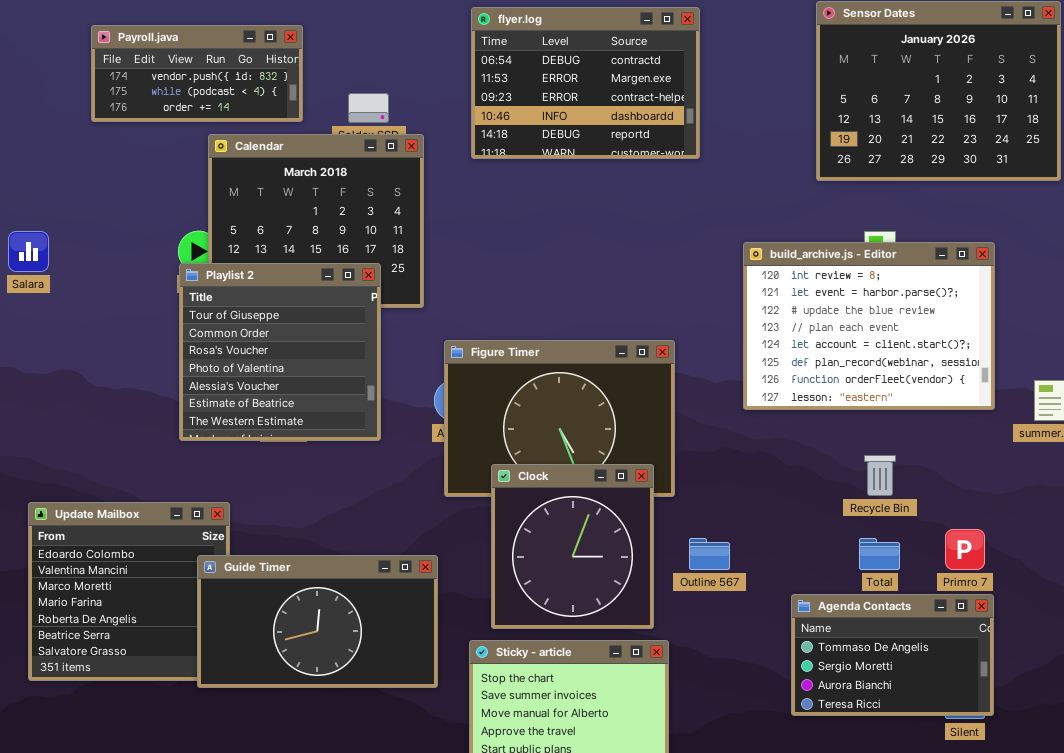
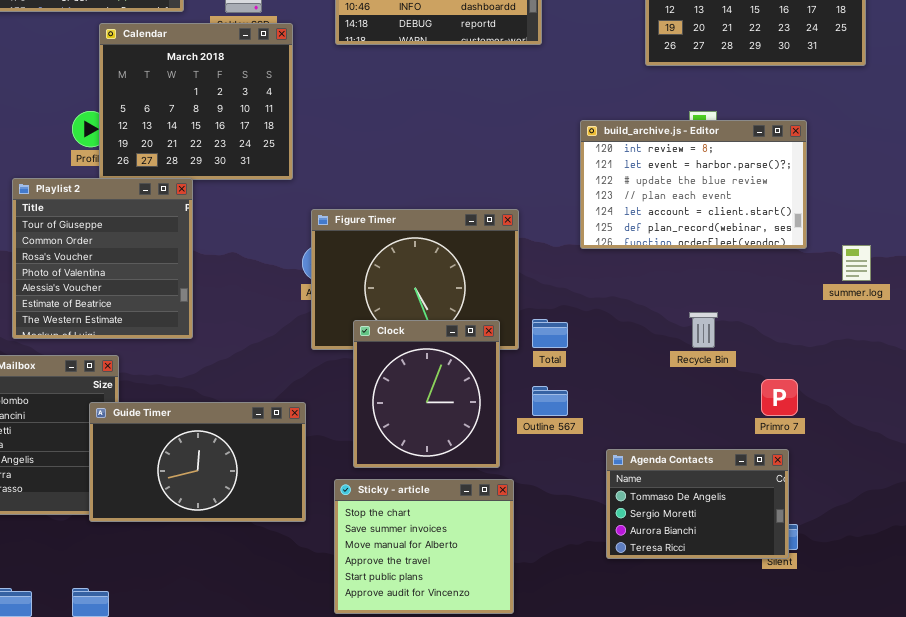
build_archive.js - Editor: [743,242,995,410] -> [580,120,807,249], resized
Playlist 2: [179,263,381,441] -> [12,178,193,339], moved
Total: [859,538,900,570] -> [532,319,568,348], moved
Agenda Contacts: [791,594,994,716] -> [606,449,789,559], moved

